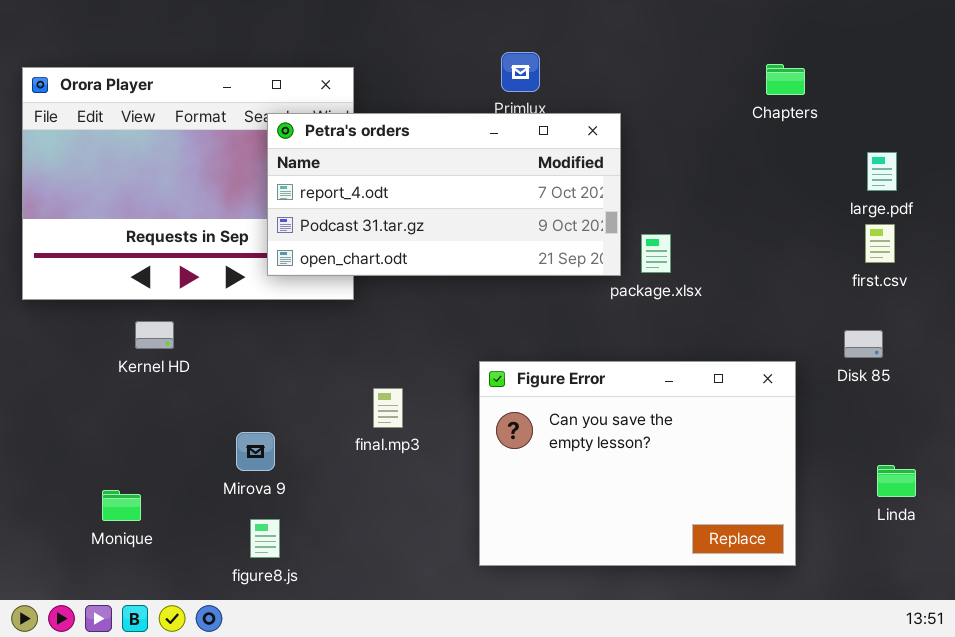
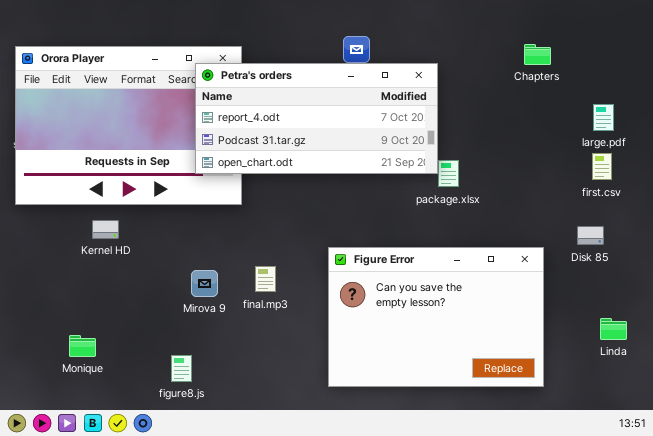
Petra's orders: [267,113,621,276] -> [195,63,438,174], moved
Mirova 9: [236,432,275,471] -> [191,270,218,297], moved

